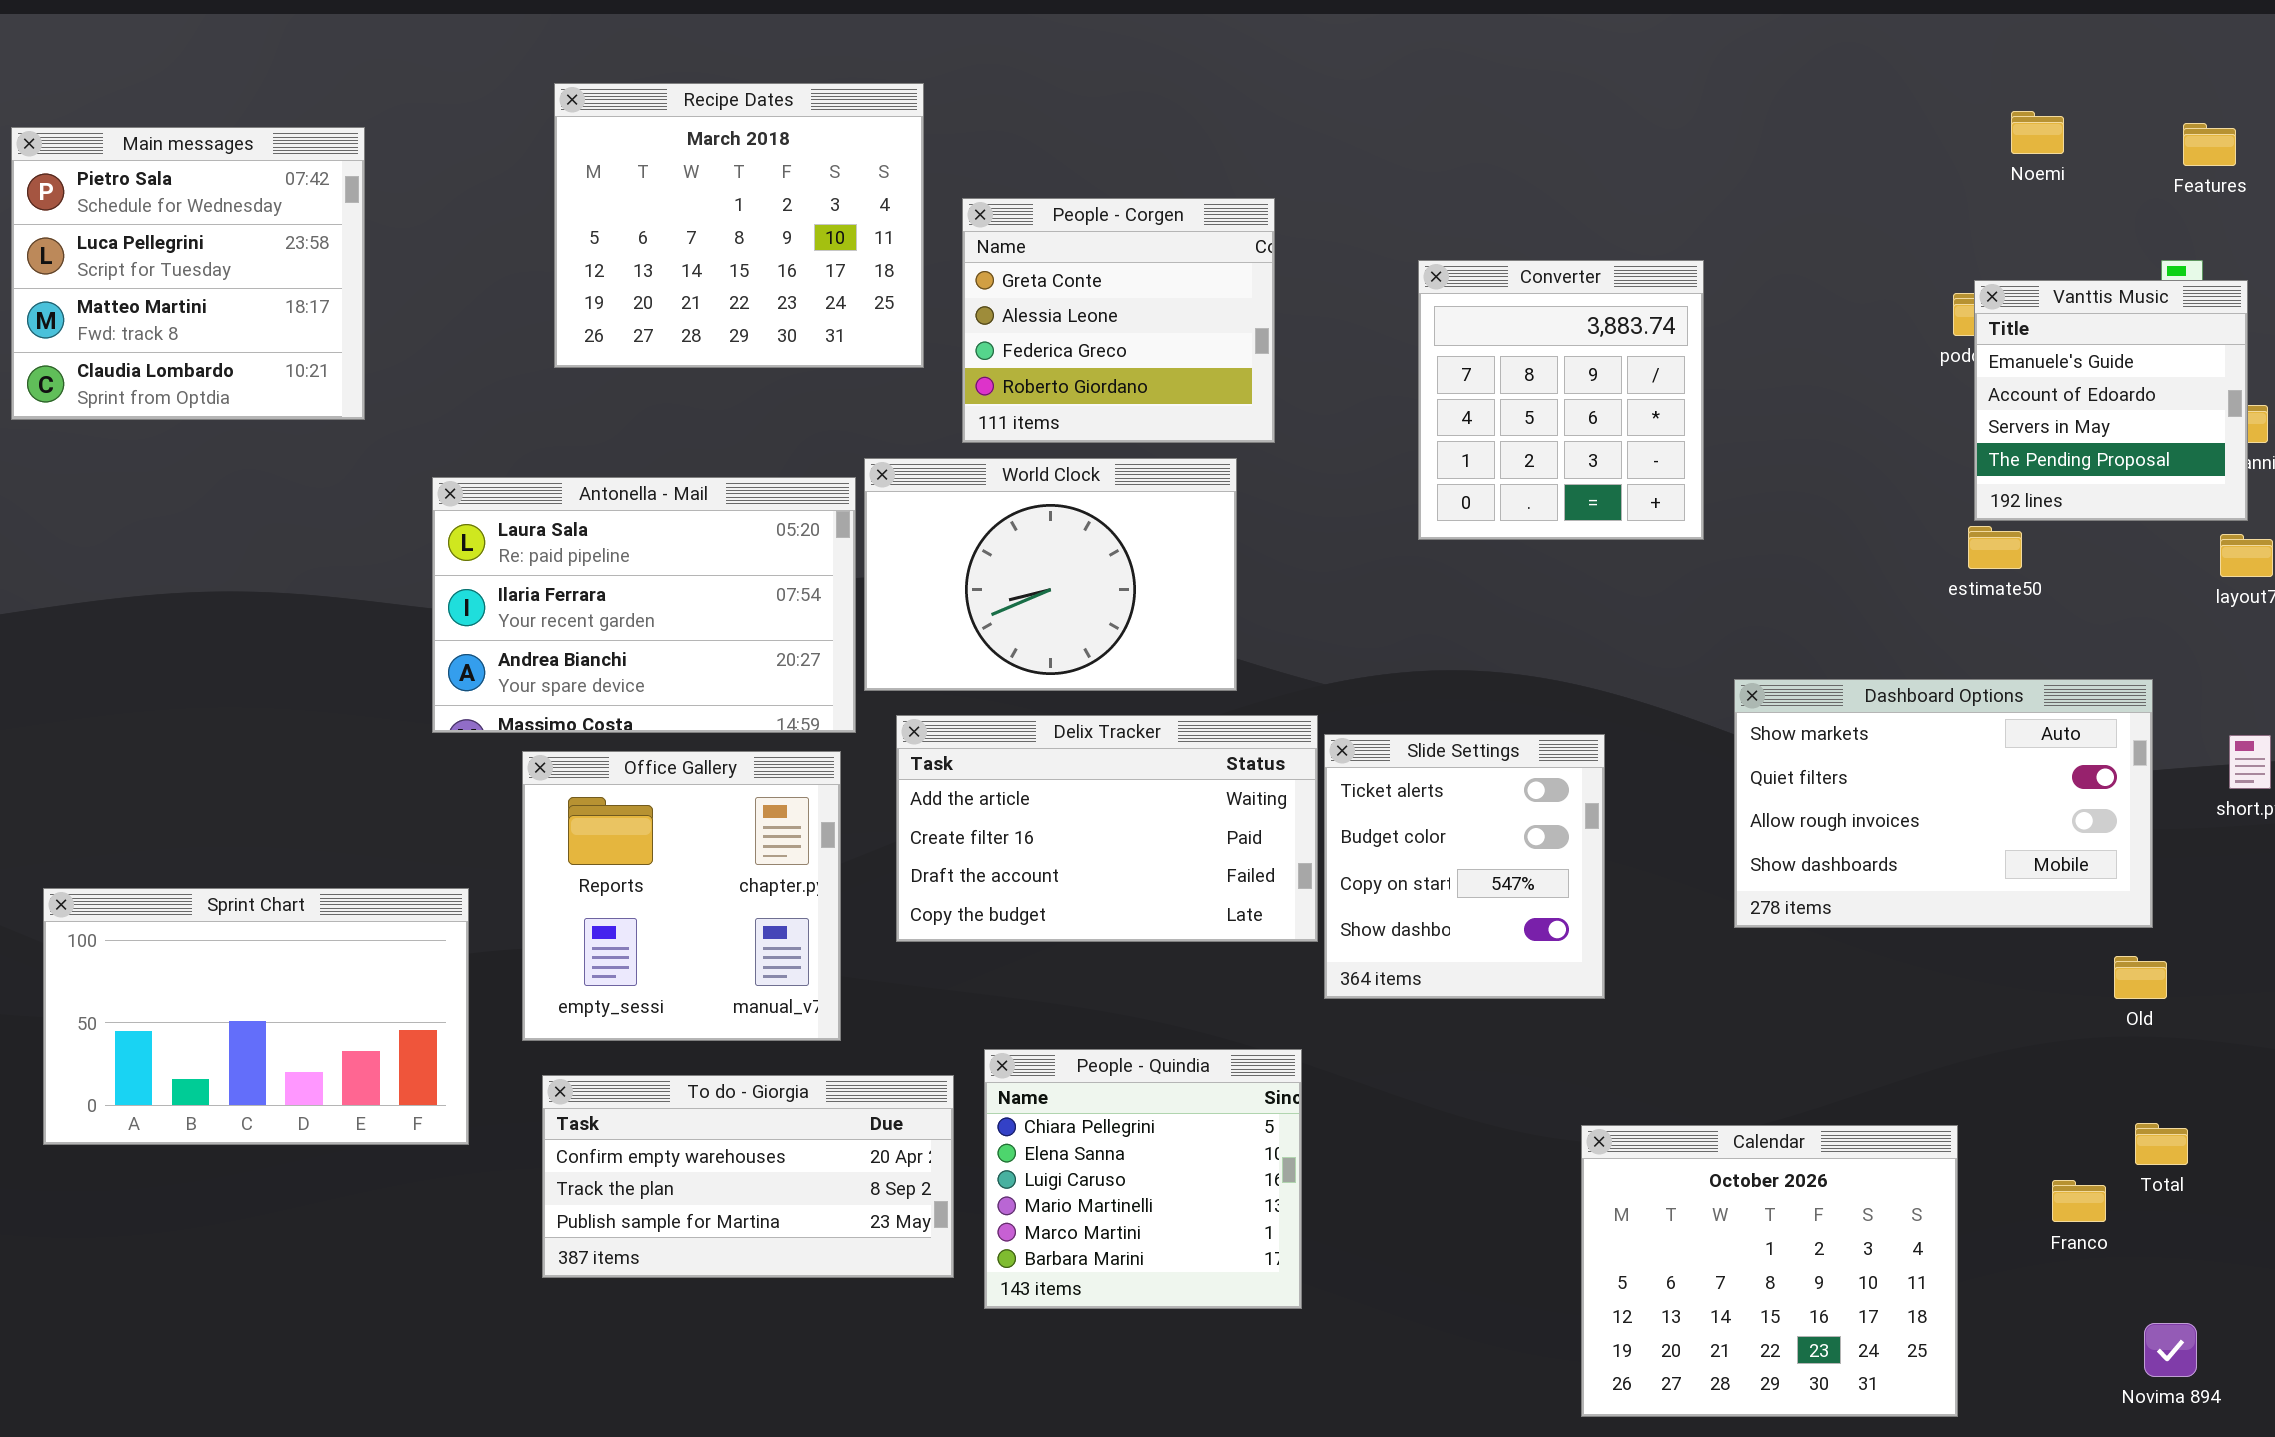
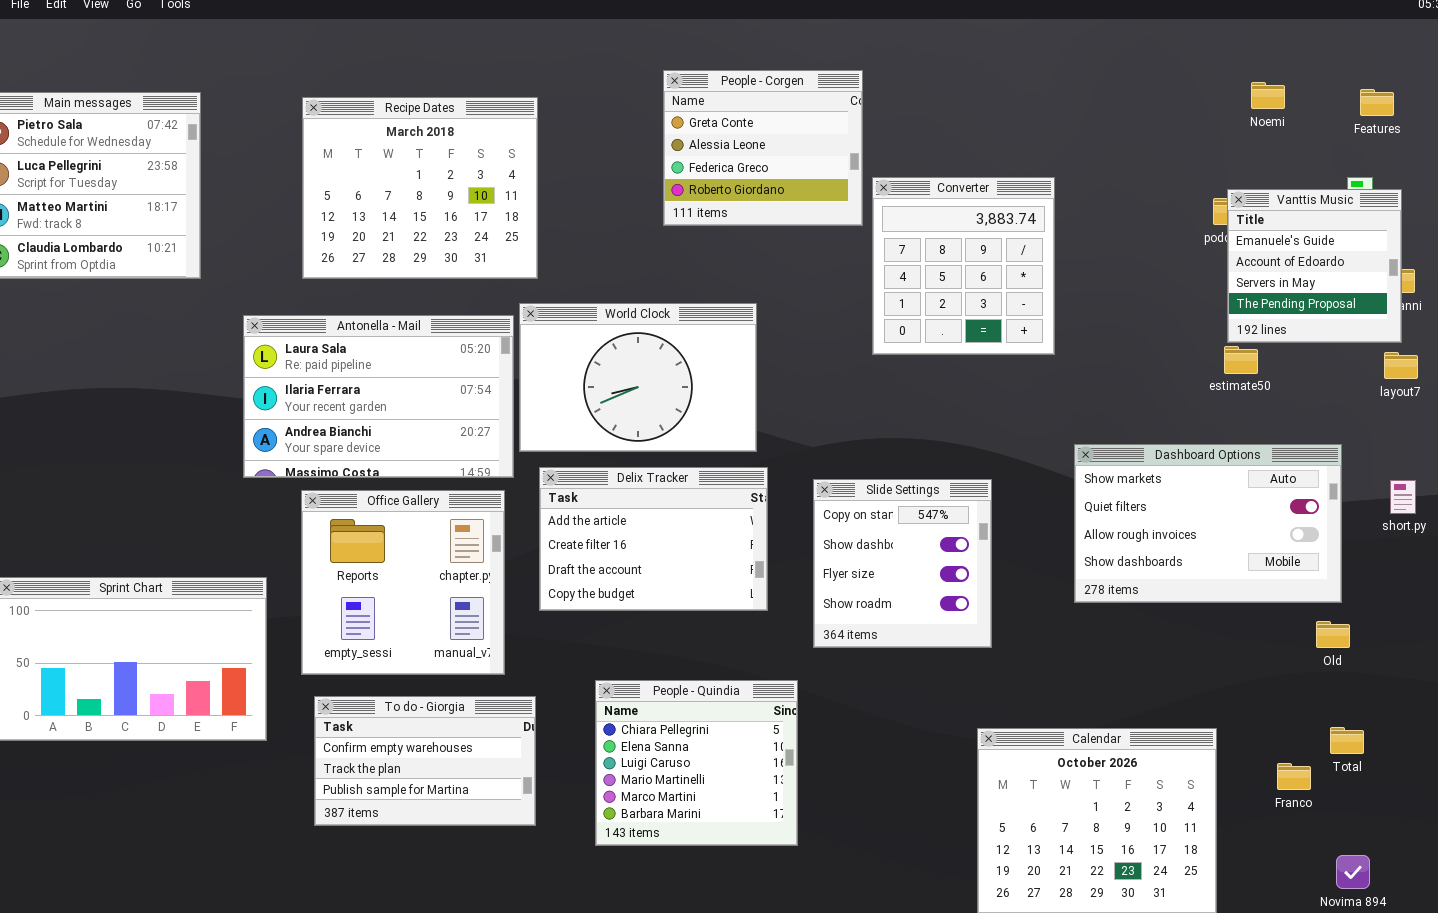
Recipe Dates: [554,83,924,368] -> [302,97,538,279], moved
People - Corgen: [962,198,1275,443] -> [663,70,863,226], moved
Delix Tracker: [896,715,1318,942] -> [539,467,768,611], resized
Slide Settings: [1324,734,1605,999] -> [813,479,992,648], scrolled down 2 rows
To do - Giorgia: [542,1075,954,1278] -> [314,696,536,826], resized

